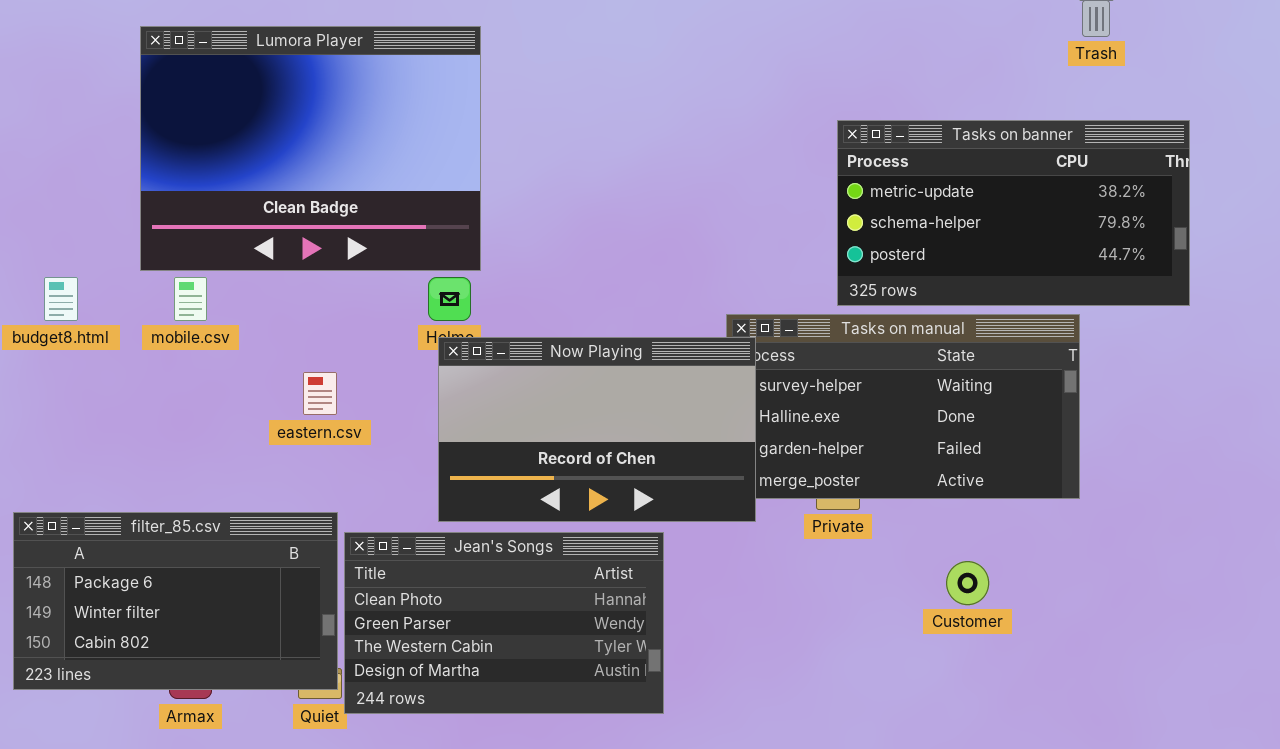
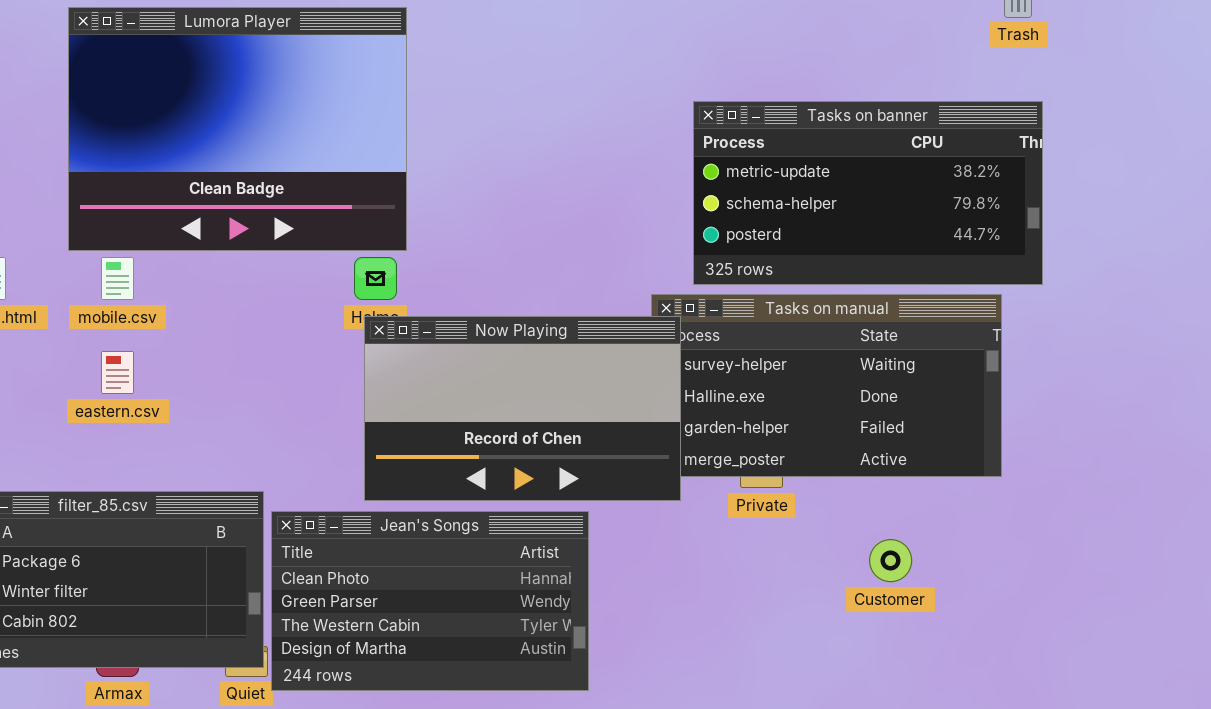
Tasks on banner: [837,120,1190,306] -> [693,101,1043,285], moved
eastern.csv: [303,372,337,415] -> [101,351,134,394], moved

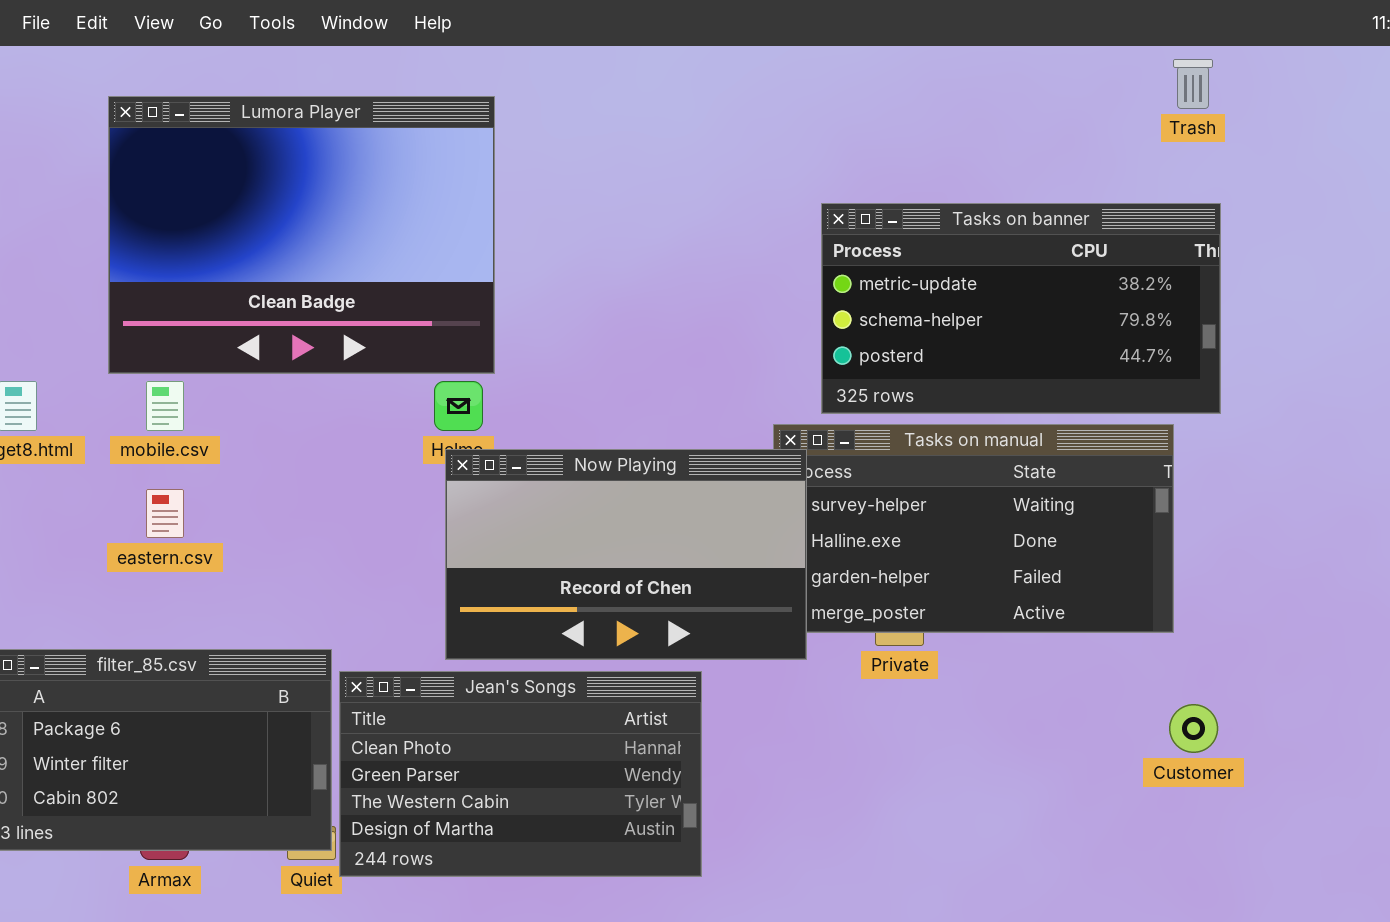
Customer: [869,539,912,582] -> [1169,704,1218,753], moved

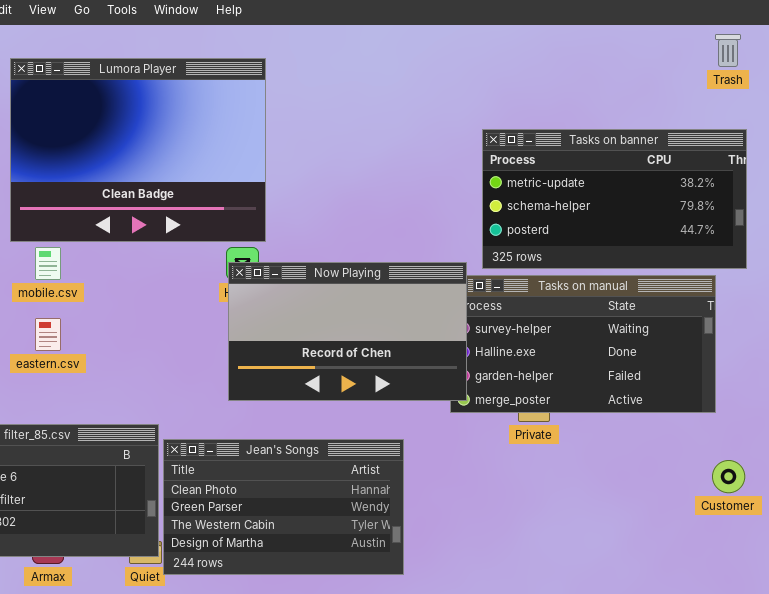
Now Playing: [445,449,807,660] -> [228,262,467,401], moved

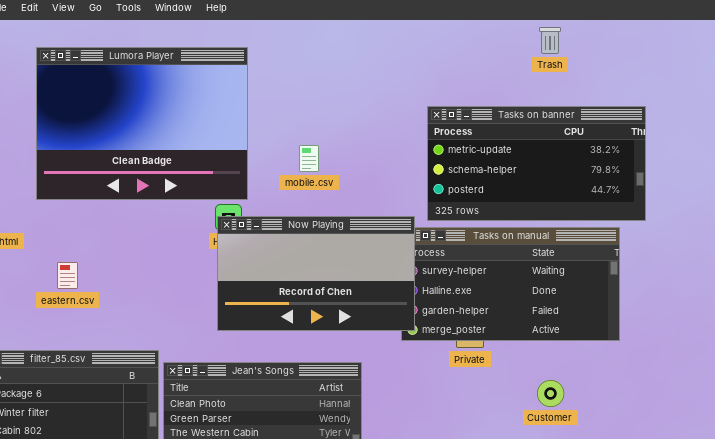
Trash: [715,34,741,67] -> [539,27,561,54], moved
mobile.csv: [35,247,61,280] -> [299,145,319,172], moved
Customer: [712,460,745,493] -> [537,380,564,407], moved

